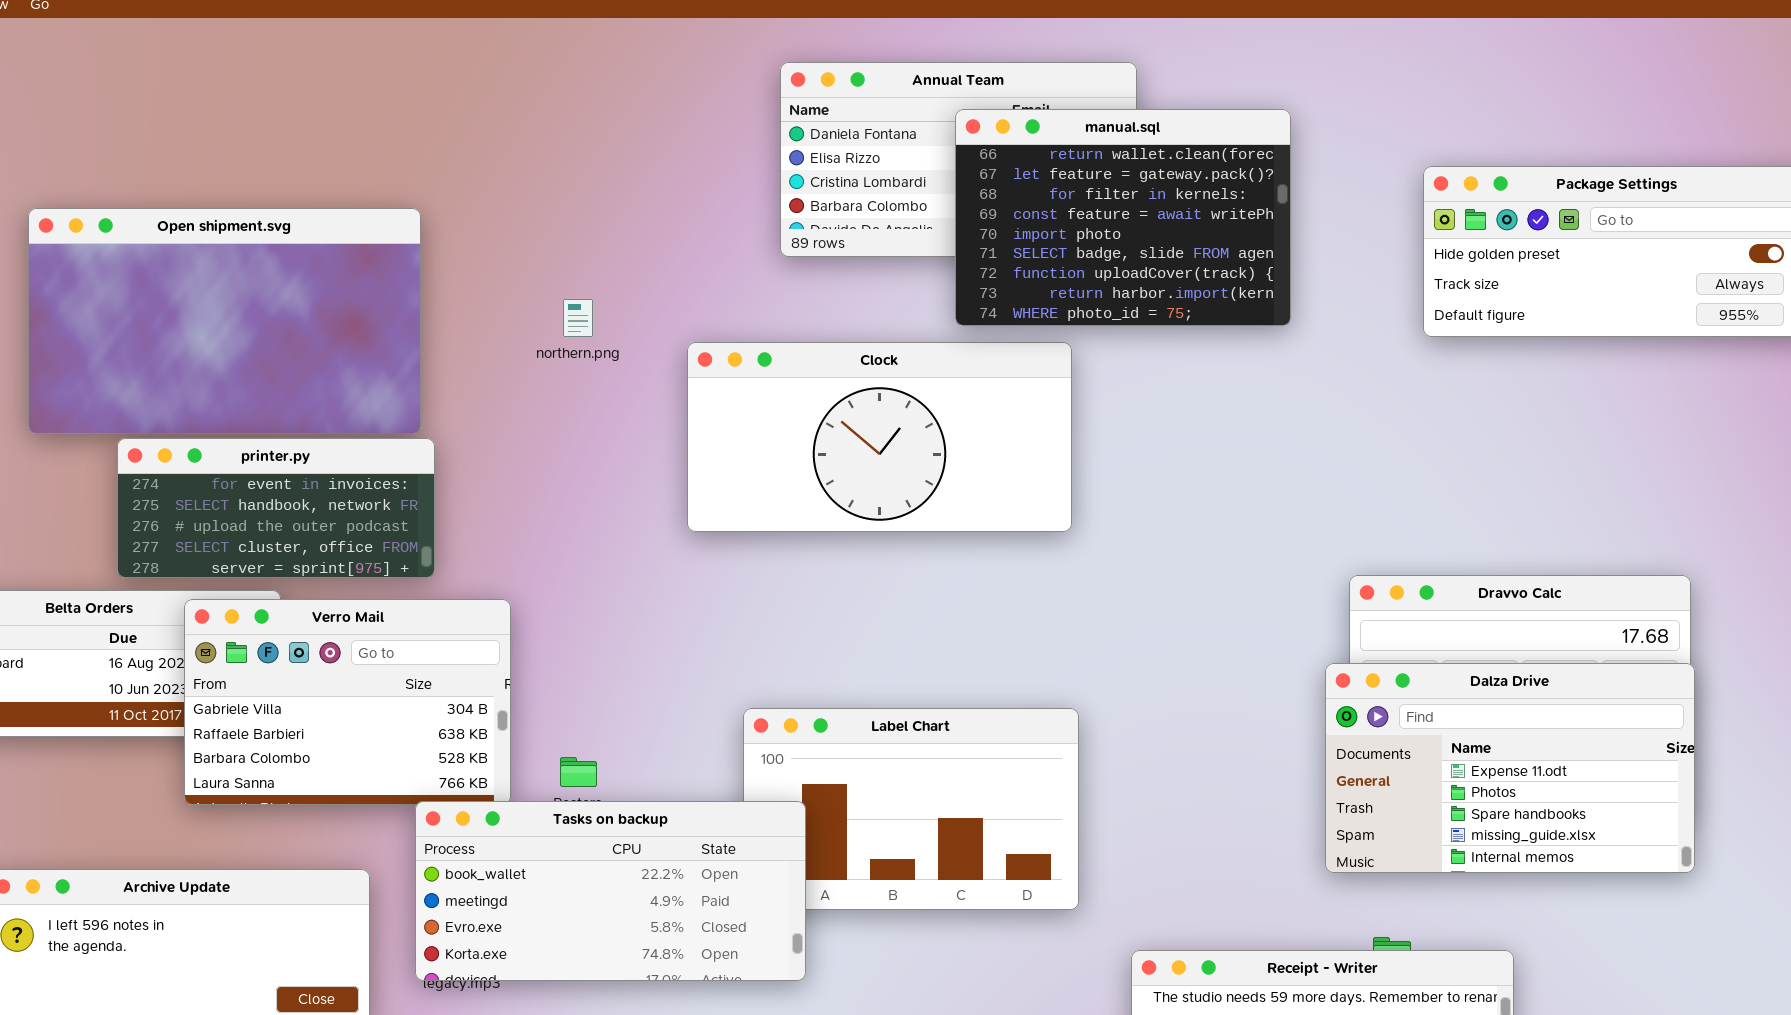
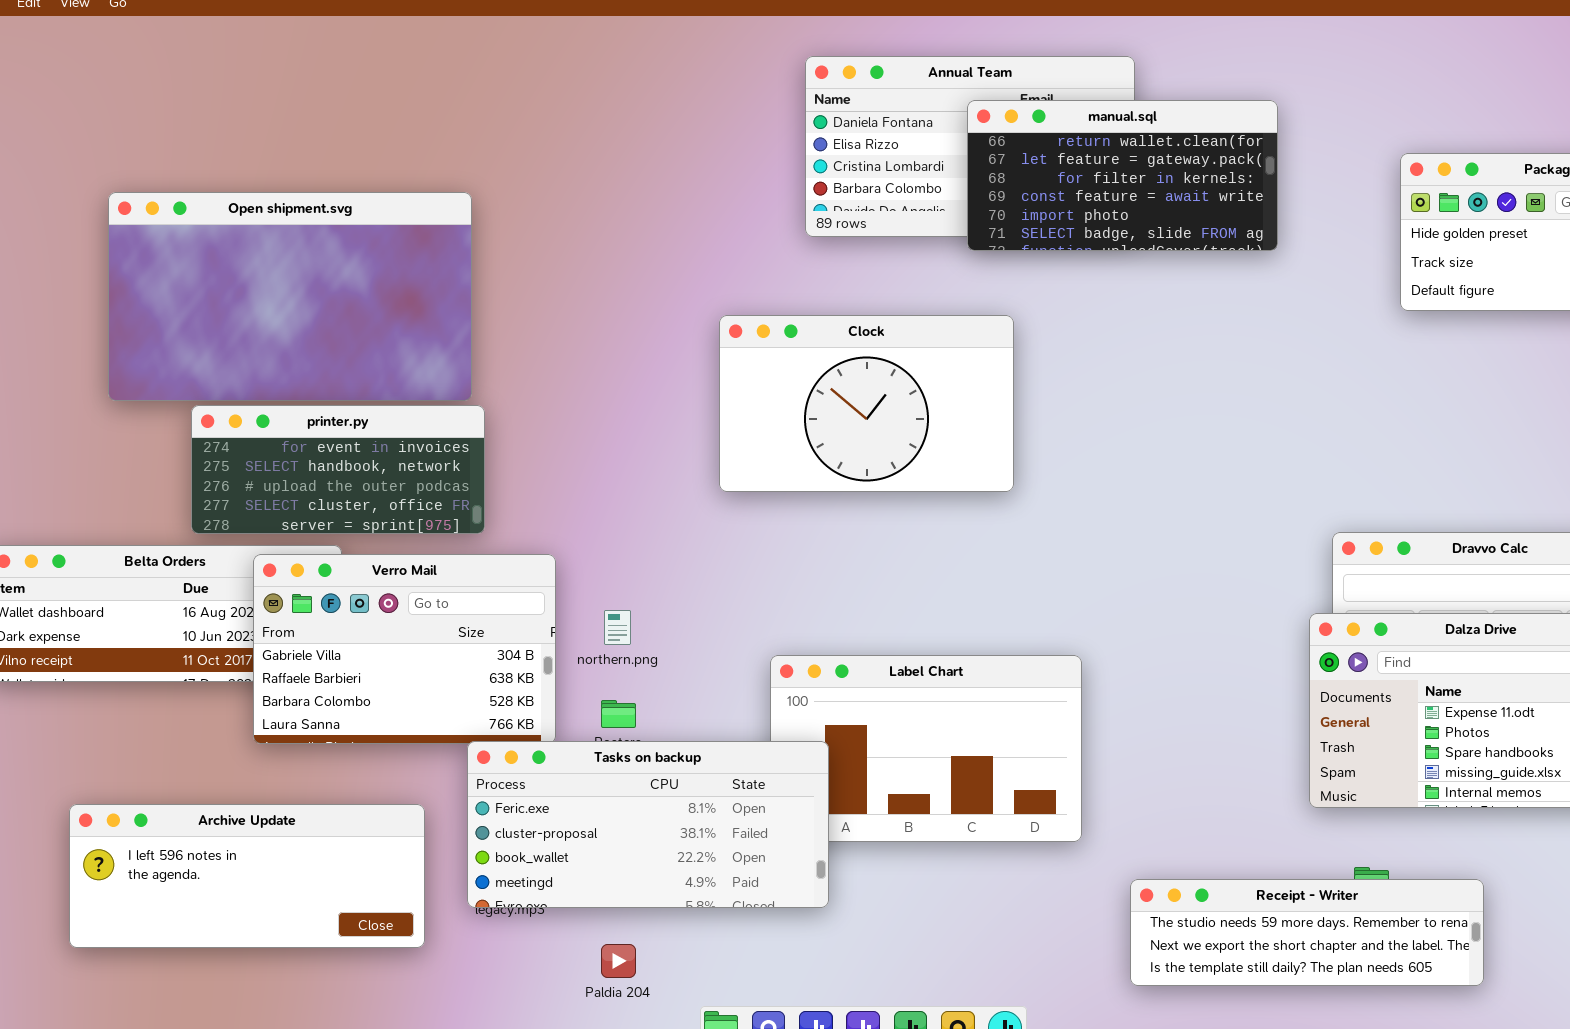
manual.sql: [955,109,1291,326] -> [967,100,1278,251], resized
northern.png: [563,299,593,337] -> [604,610,631,645], moved
Clock: [687,342,1072,532] -> [719,315,1014,492], resized
Tasks on backup: [415,801,806,981] -> [467,741,829,908], scrolled up 2 rows

